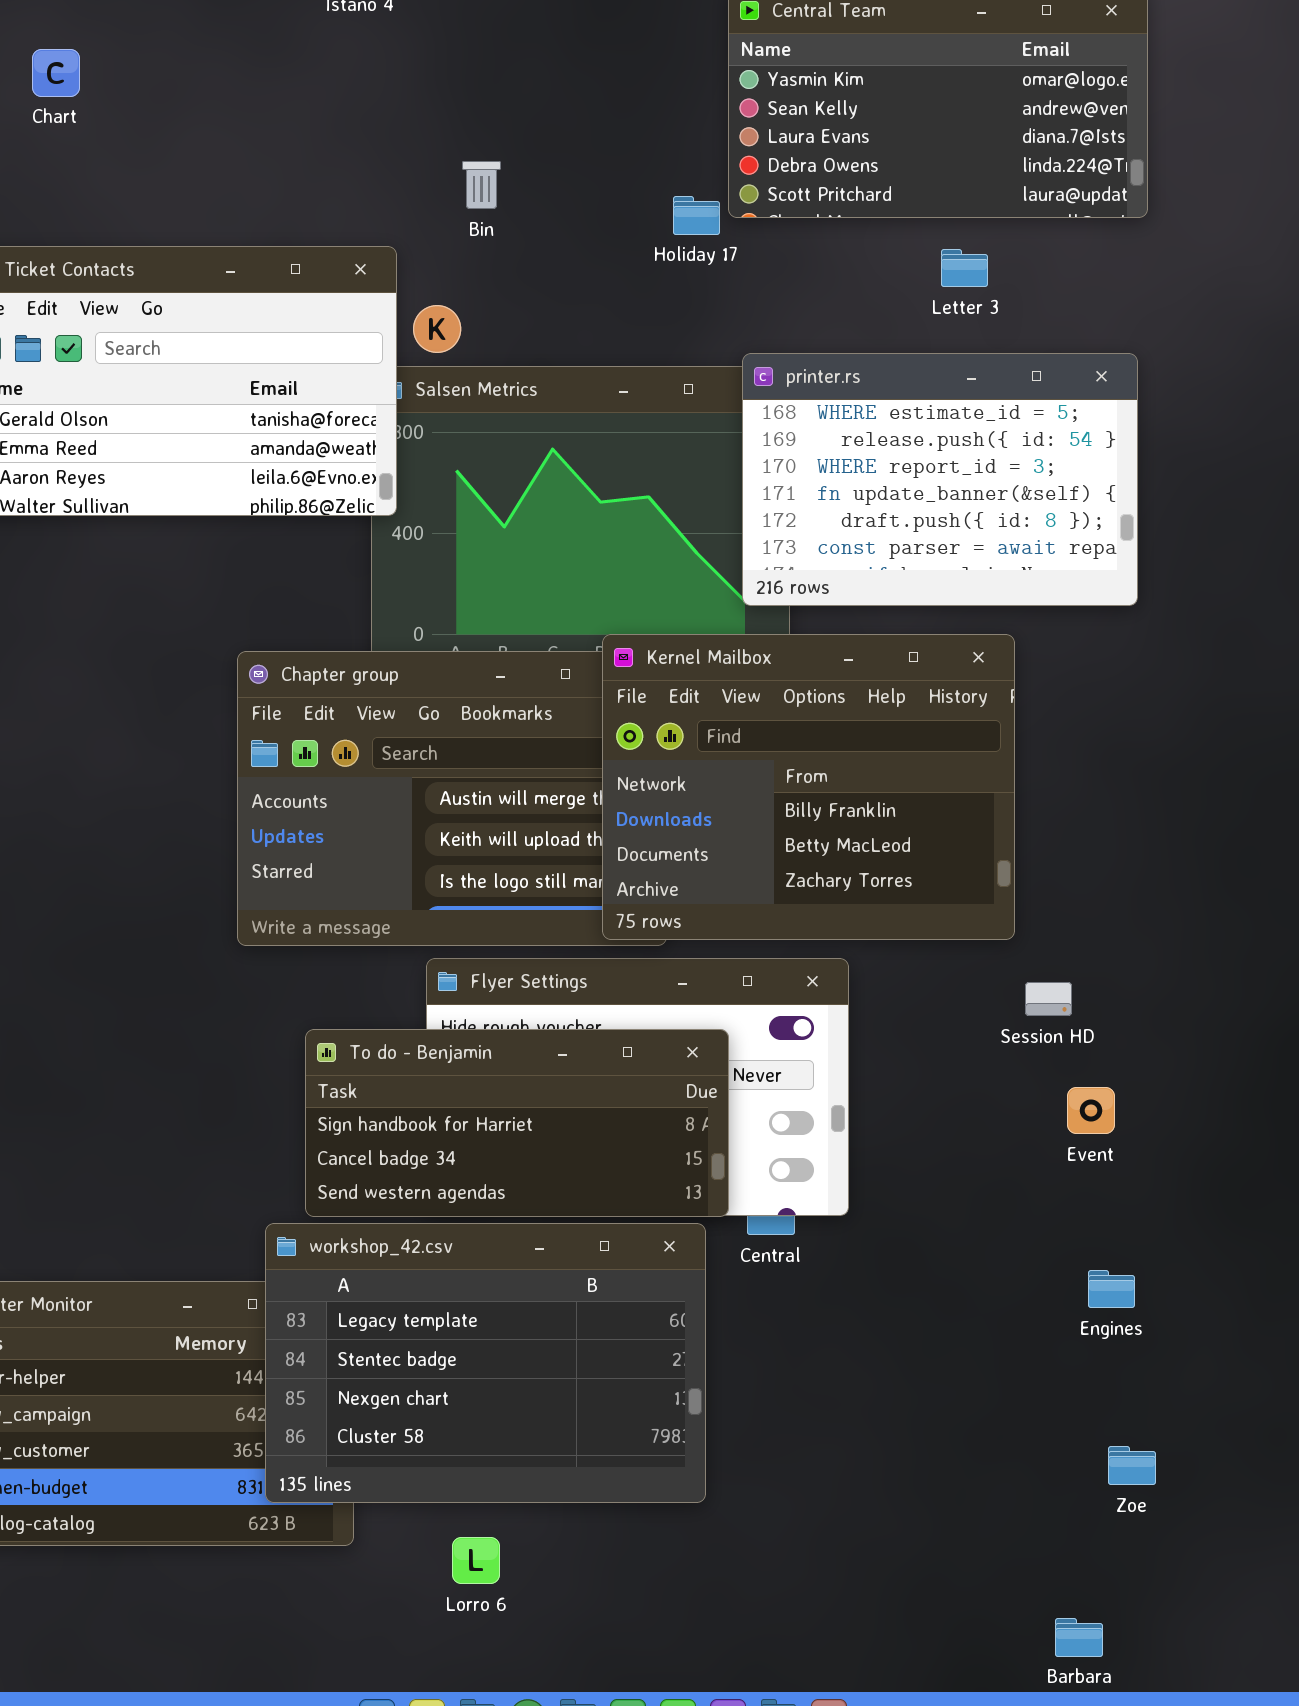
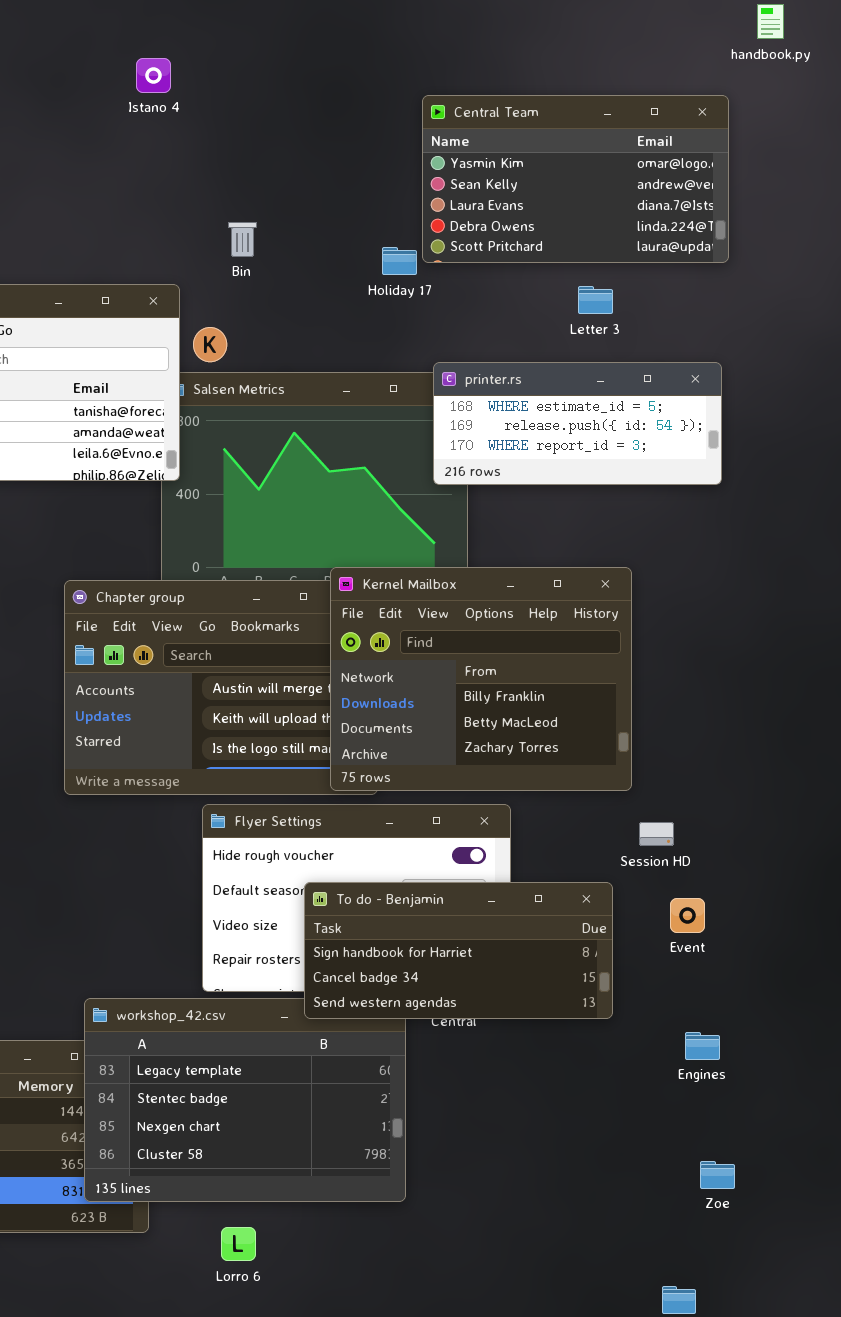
printer.rs: [742,353,1138,606] -> [433,362,722,485], resized
To do - Benjamin: [305,1029,729,1217] -> [304,882,613,1019], moved

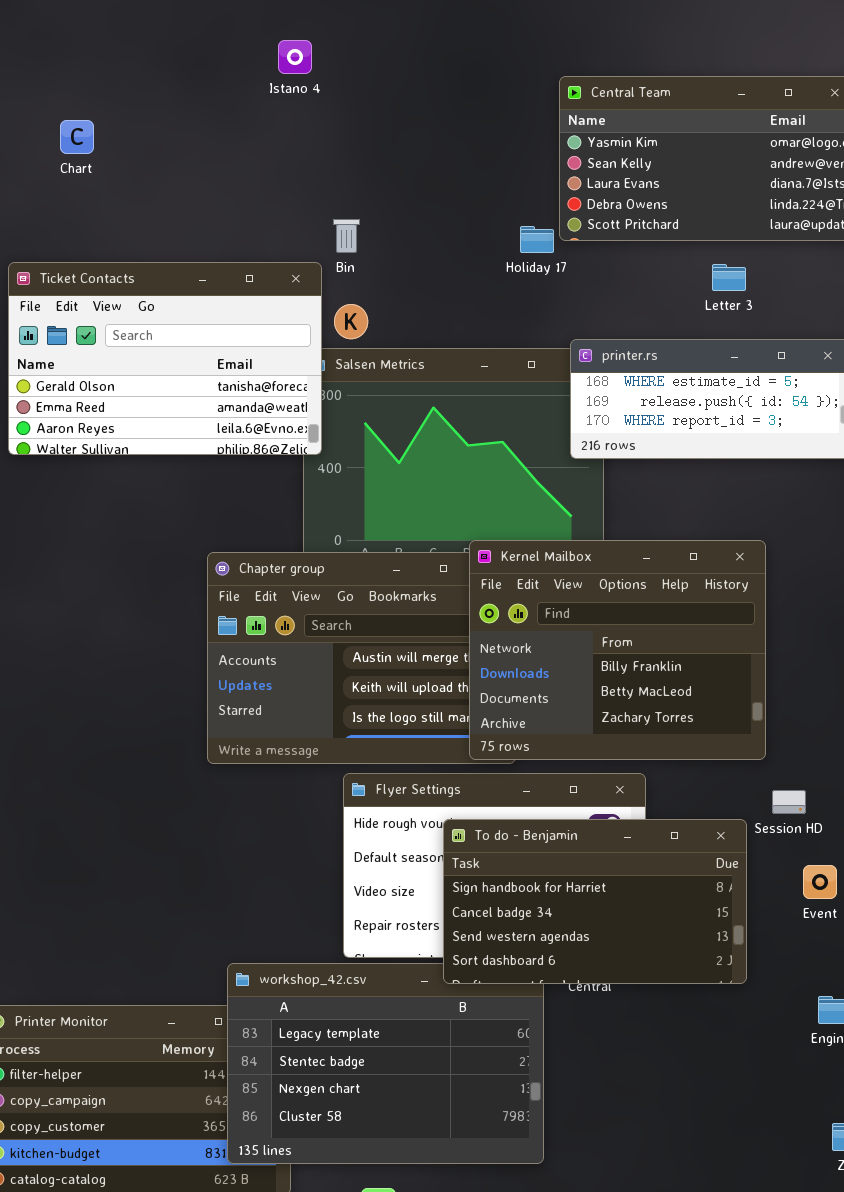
Bin: [228,222,257,257] -> [333,219,360,253], moved
To do - Benjamin: [304,882,613,1019] -> [443,819,747,984], resized

